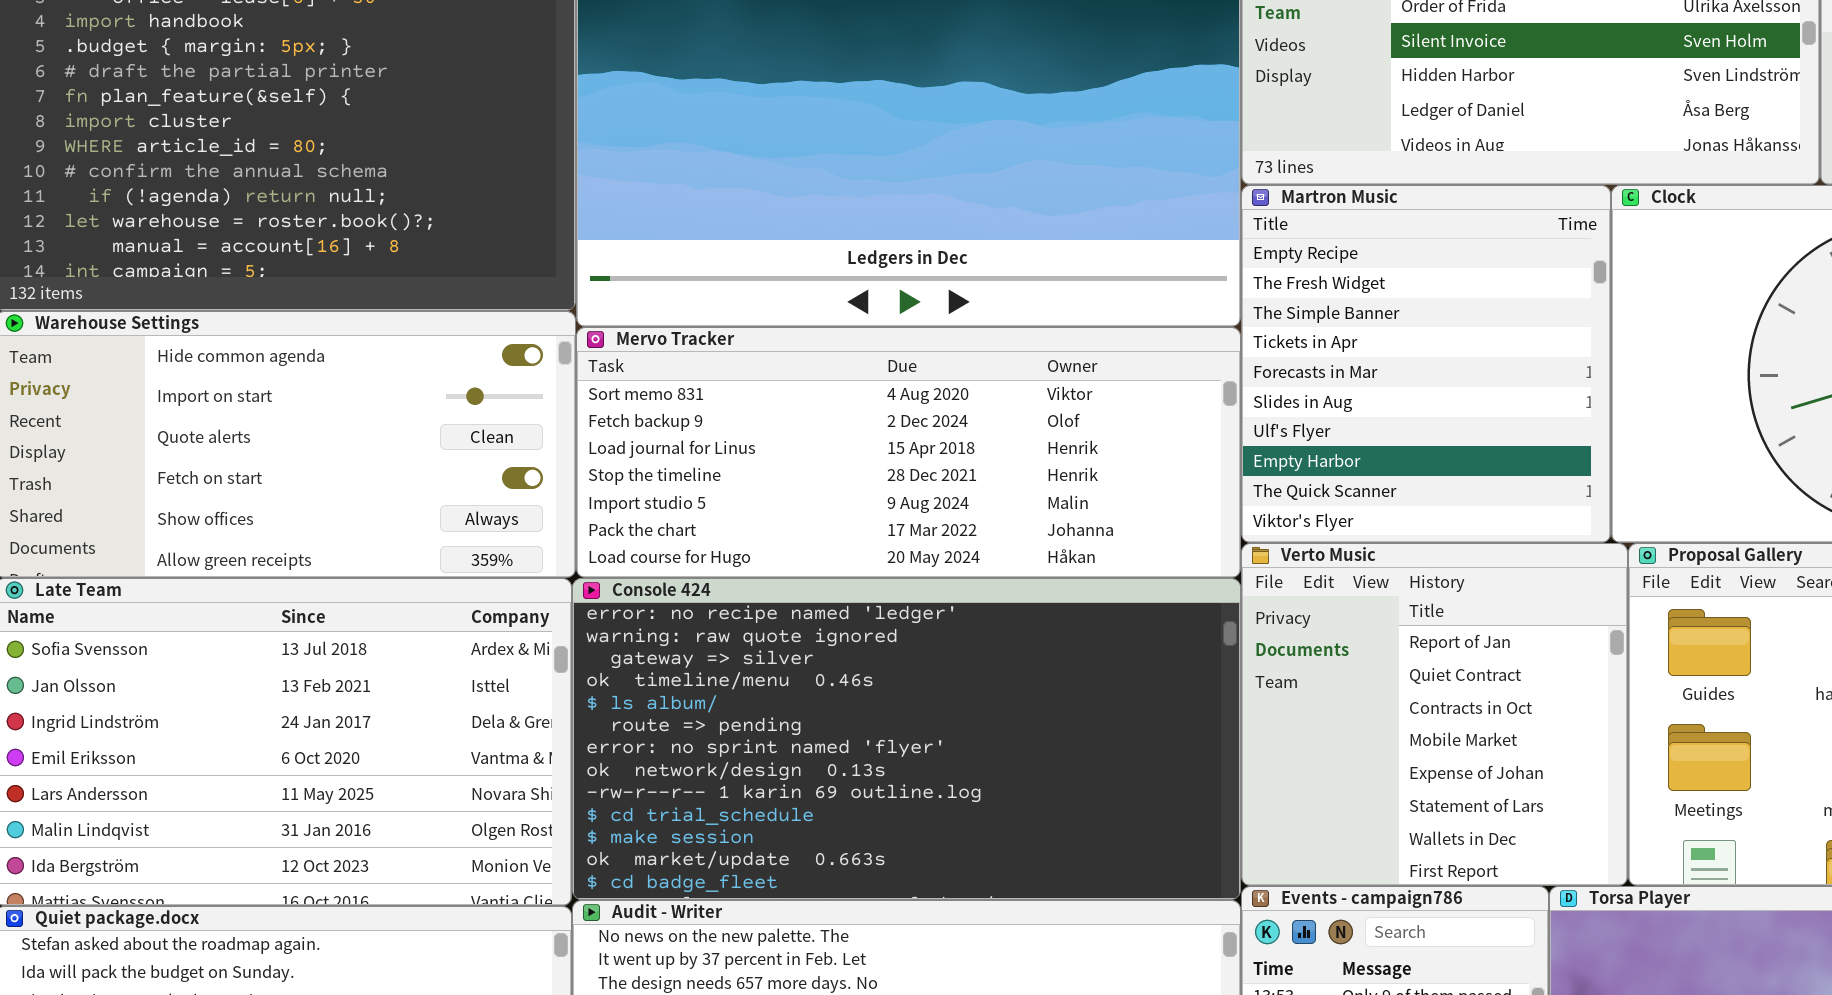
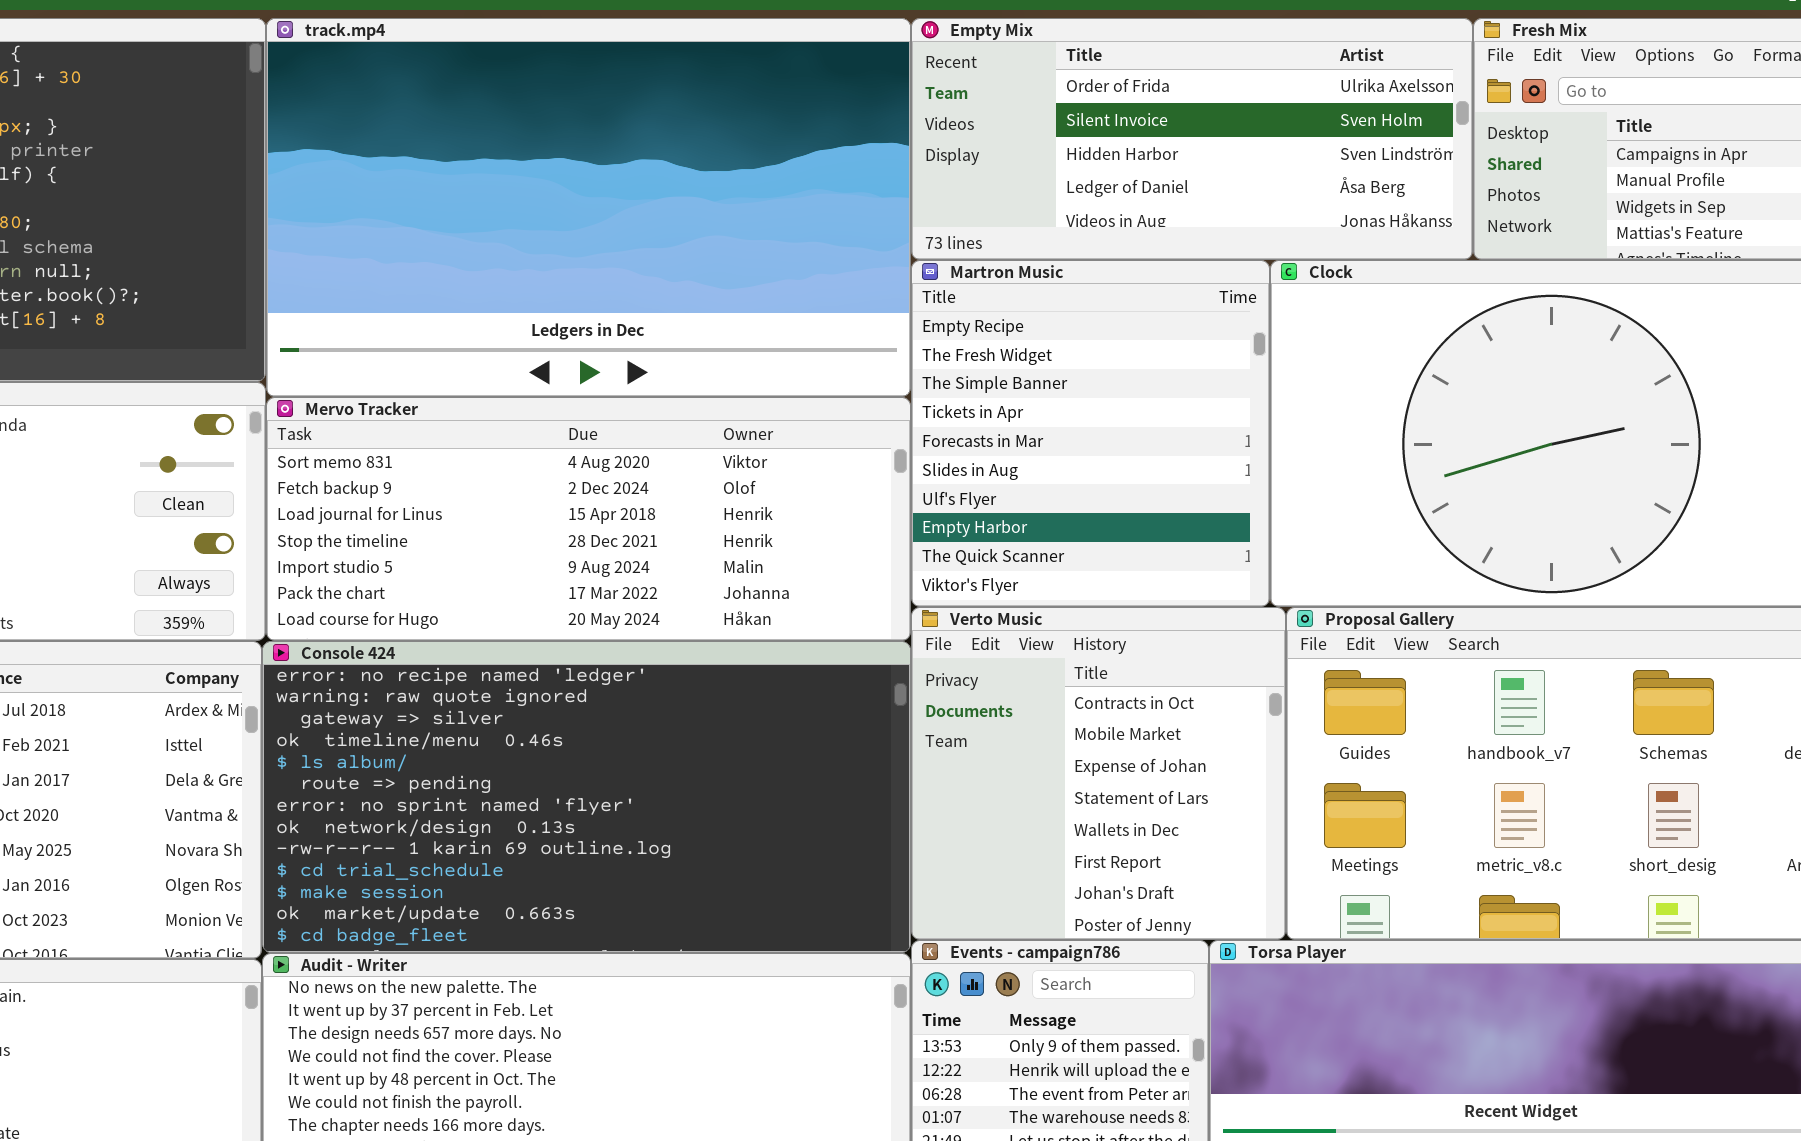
Verto Music: [1241,543,1628,886] -> [911,607,1286,940], scrolled down 2 rows

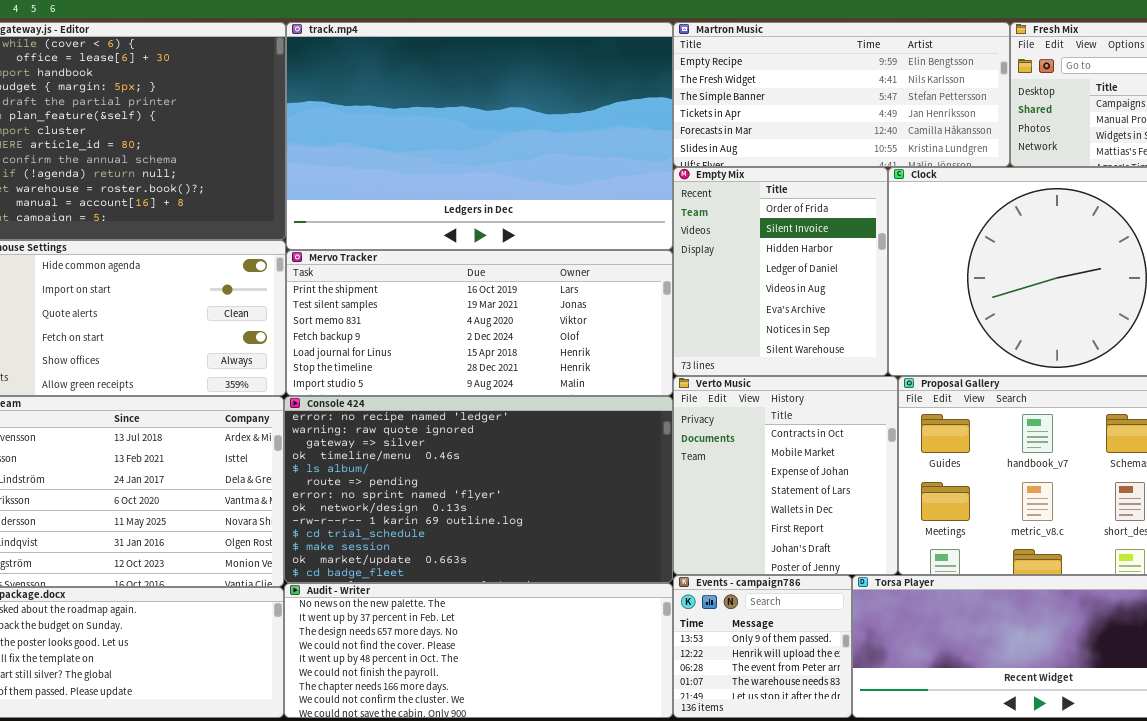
Empty Mix: [911,18,1473,260] -> [673,167,888,376], moved, resized
Martron Music: [911,260,1270,607] -> [673,22,1010,167], moved, resized
Mervo Tracker: [266,397,911,641] -> [286,250,673,396], scrolled up 2 rows

